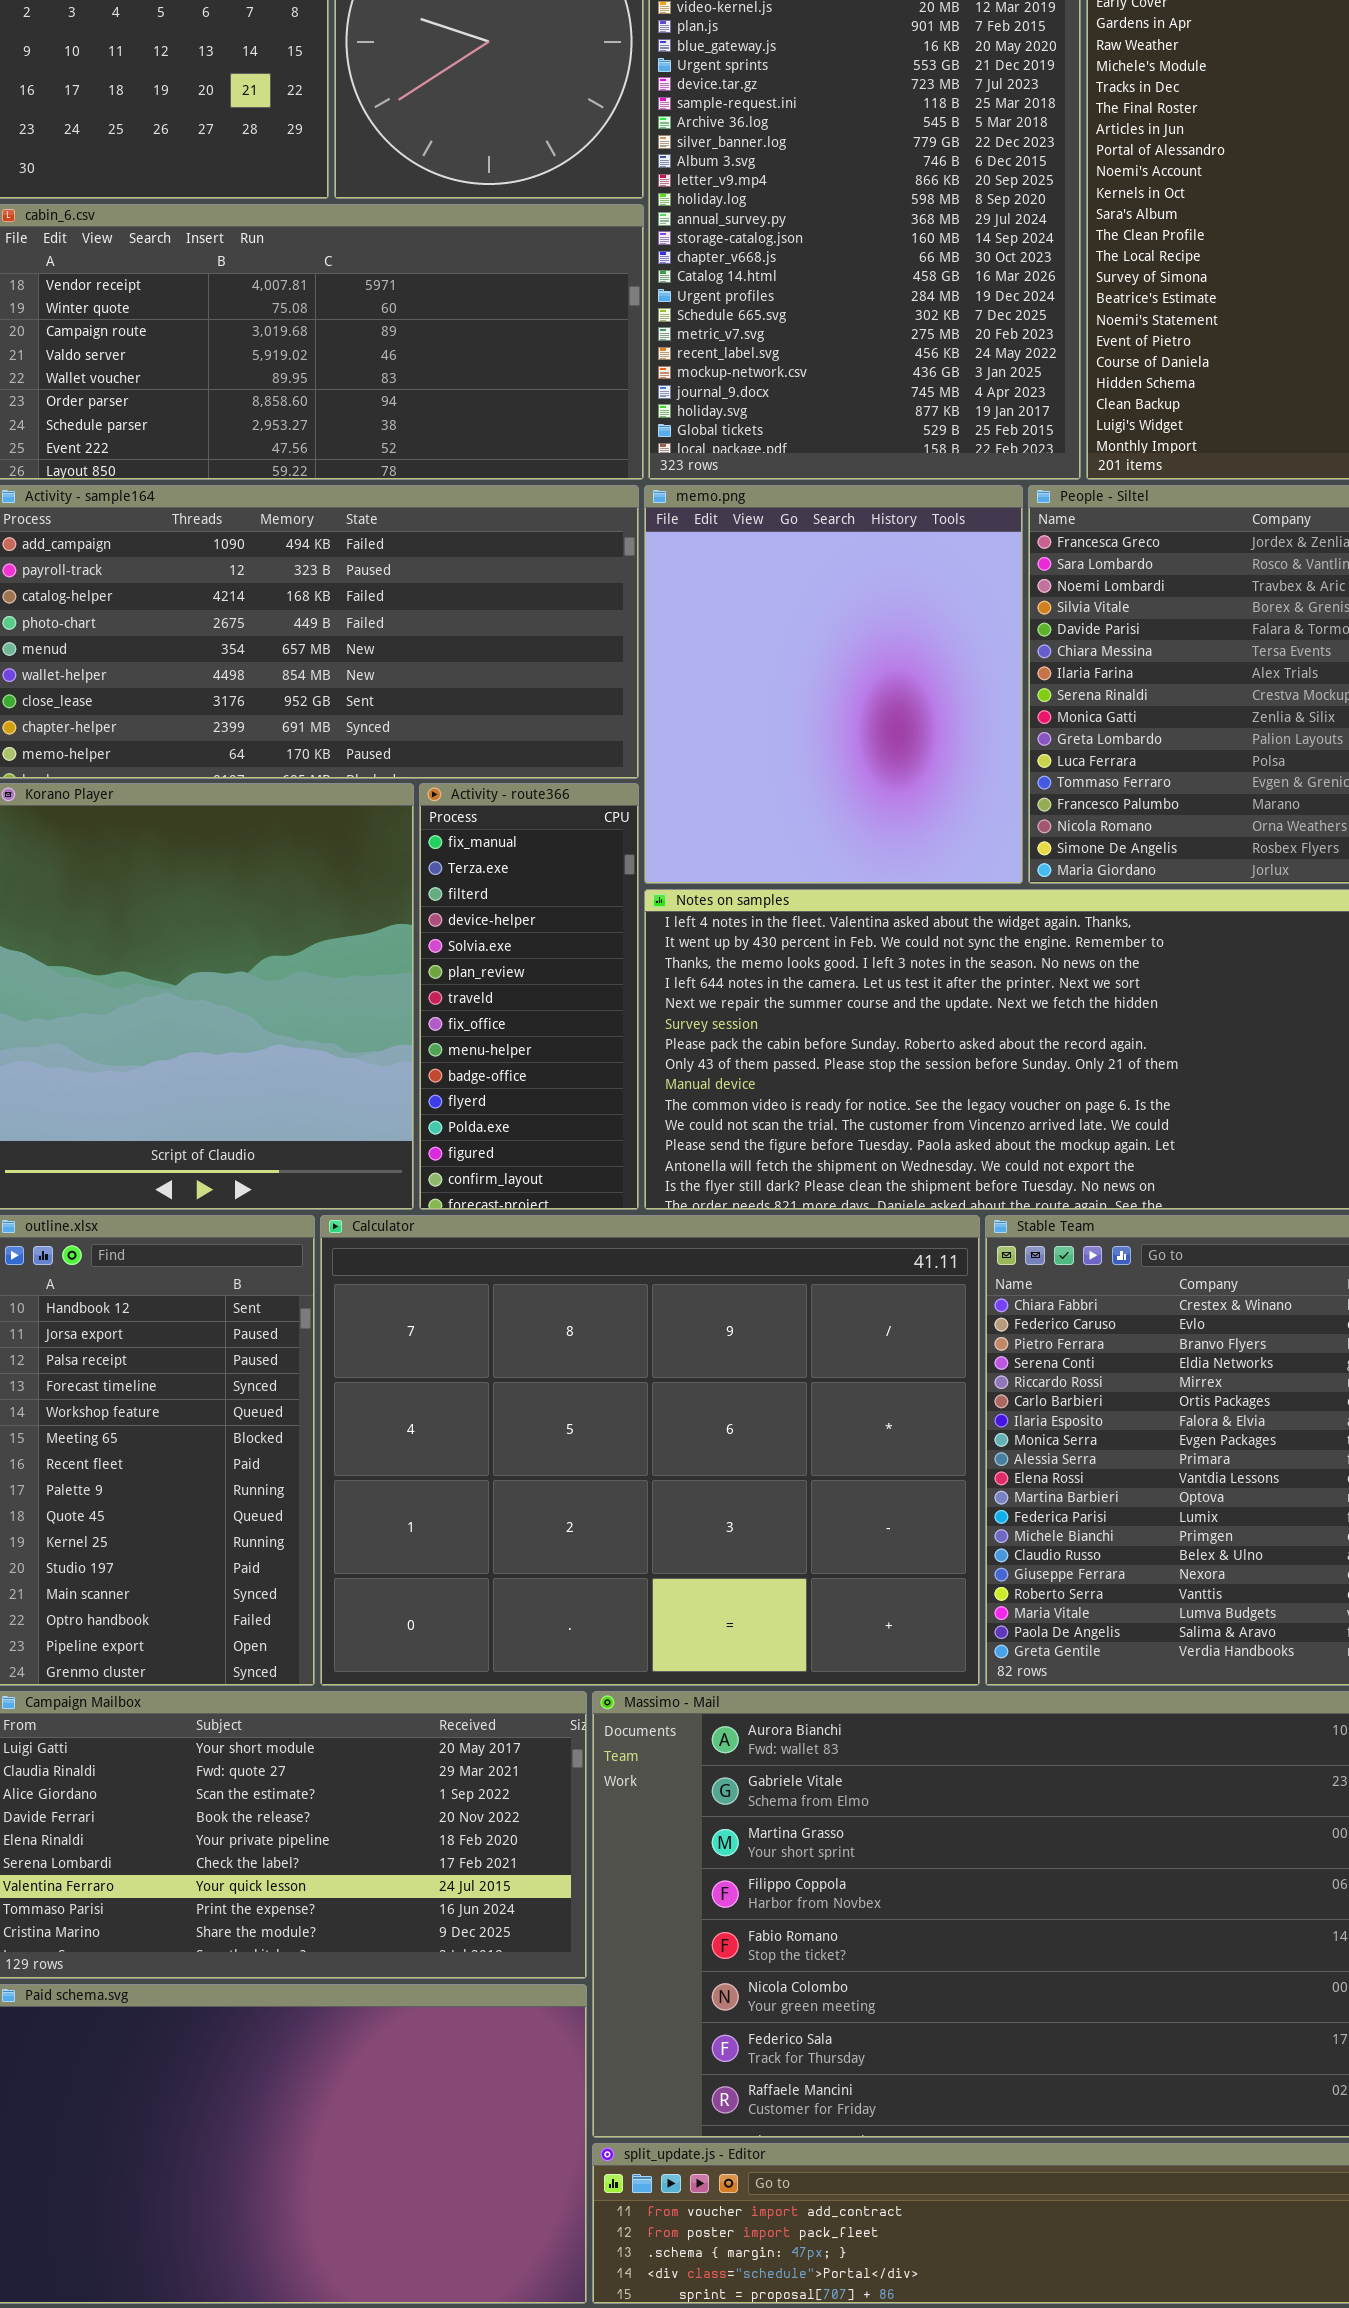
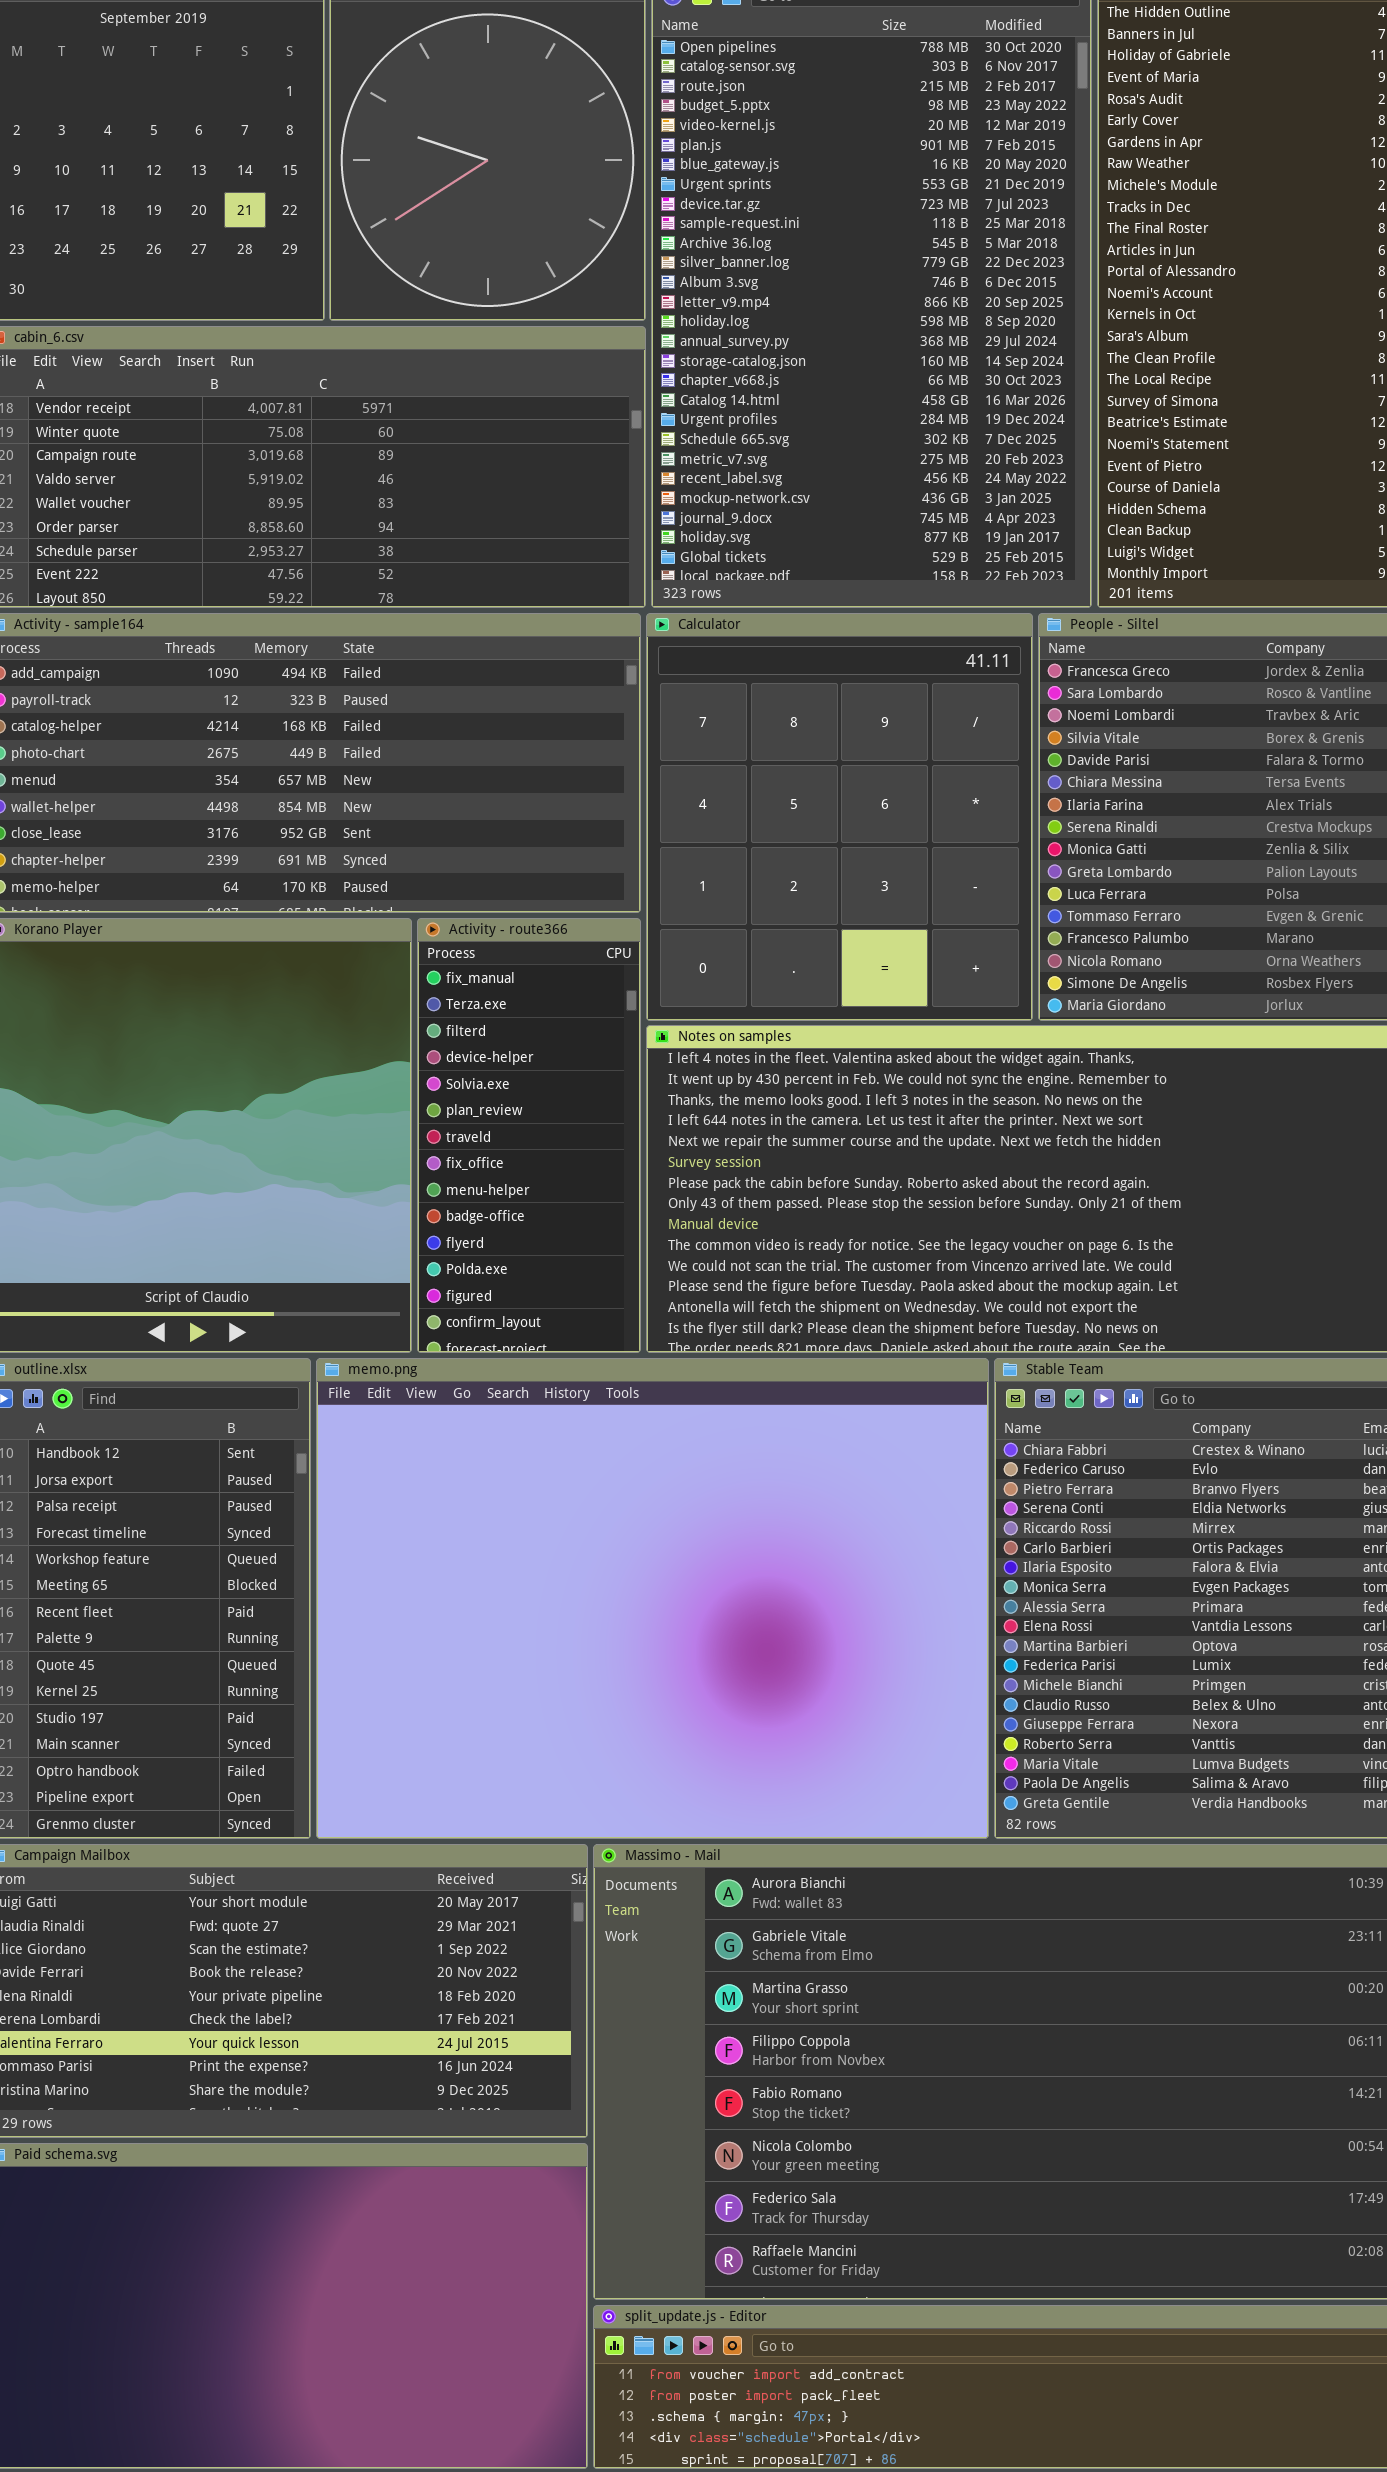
memo.png: [644,485,1023,884] -> [316,1358,989,1839], moved, resized
Calculator: [320,1215,980,1686] -> [646,613,1033,1021], moved, resized

